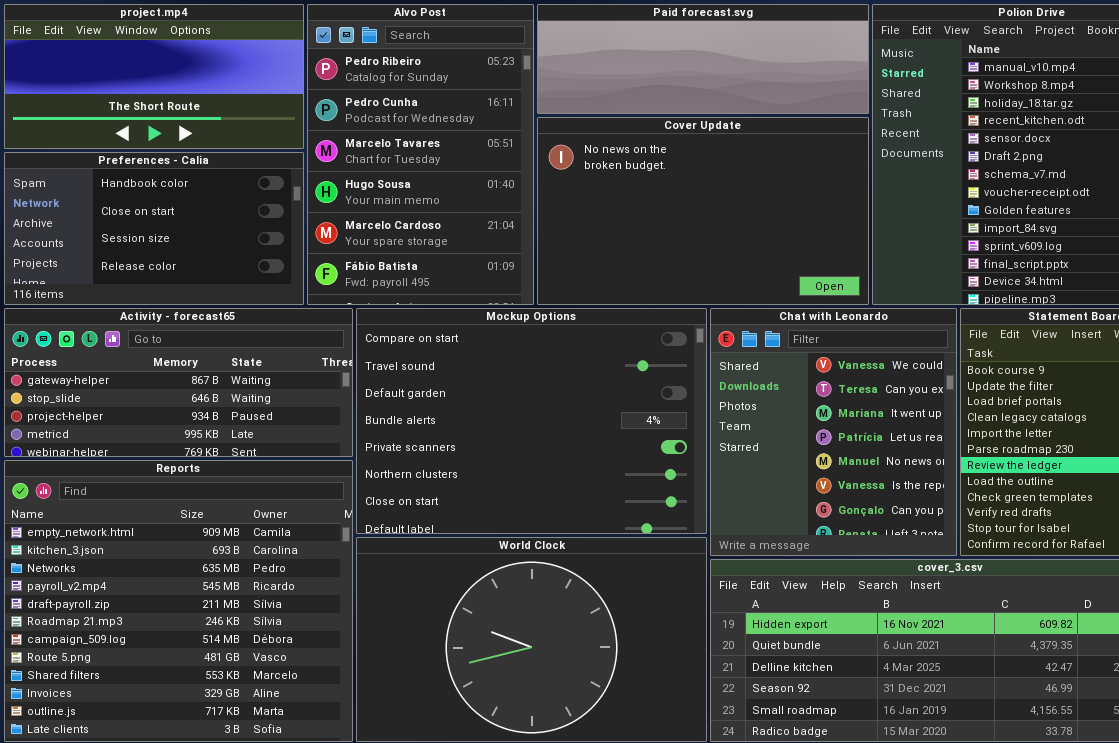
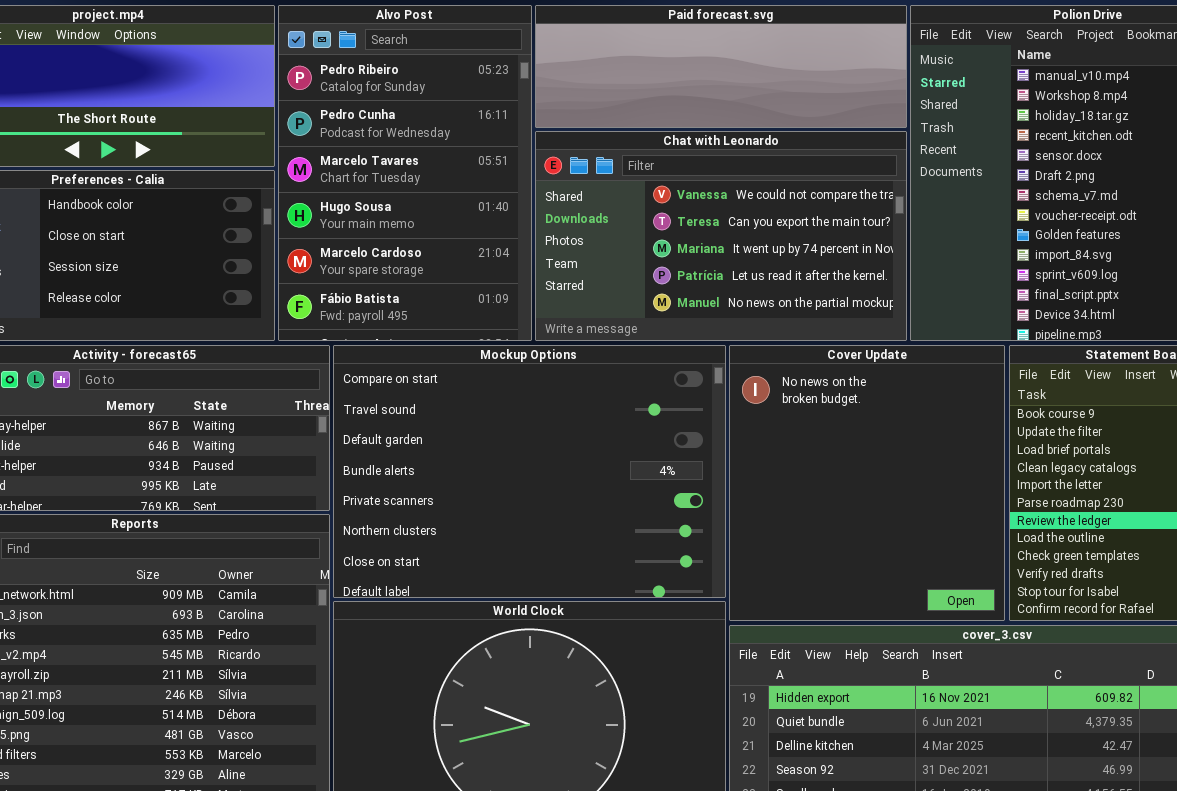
Cover Update: [537,117,869,305] -> [729,345,1005,621], moved, resized
Chat with Leonardo: [710,308,957,556] -> [535,131,907,341], moved, resized

